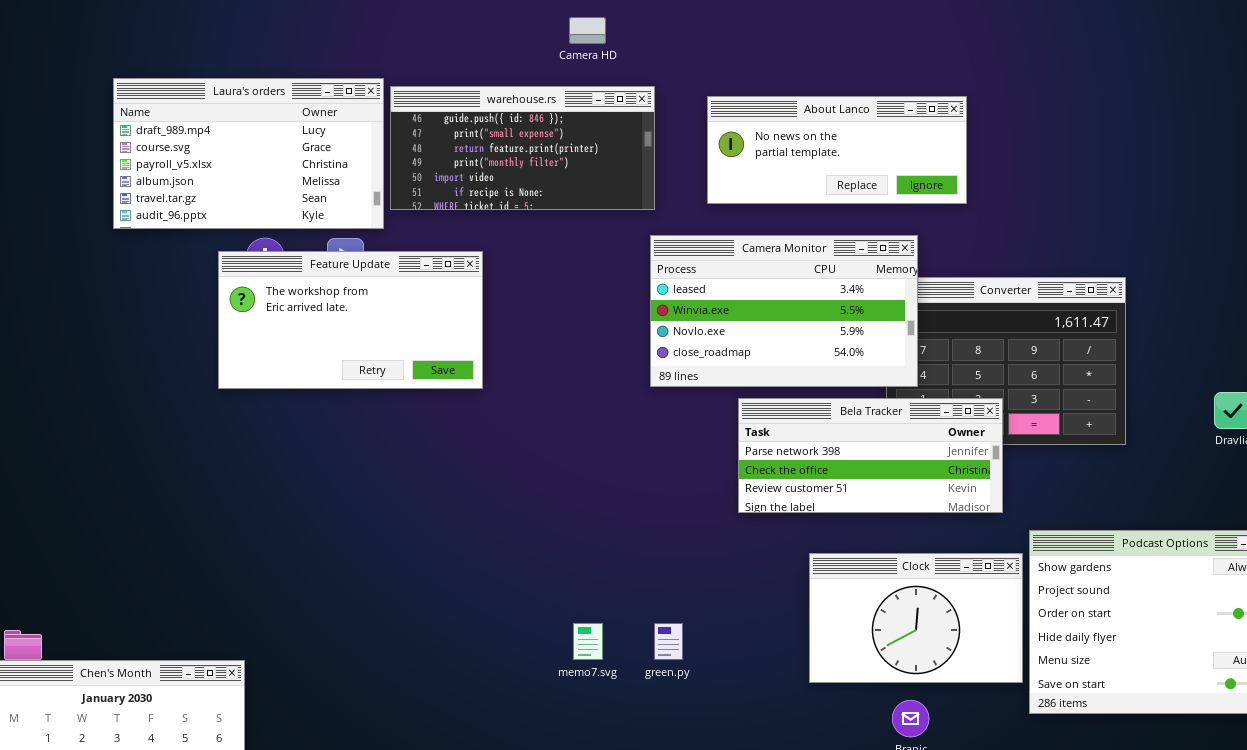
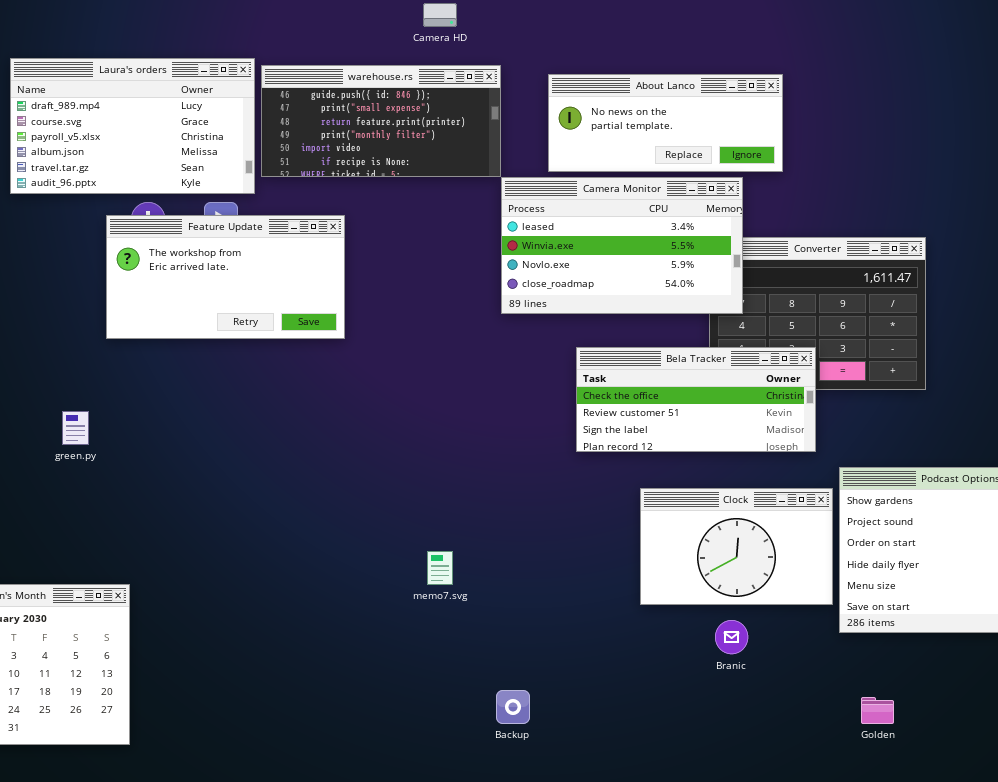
Camera Monitor: [650,235,918,387] -> [501,177,743,314], moved
Bela Tracker: [738,398,1003,513] -> [576,347,816,452], scrolled down 1 row
green.py: [654,623,683,660] -> [62,411,89,445], moved

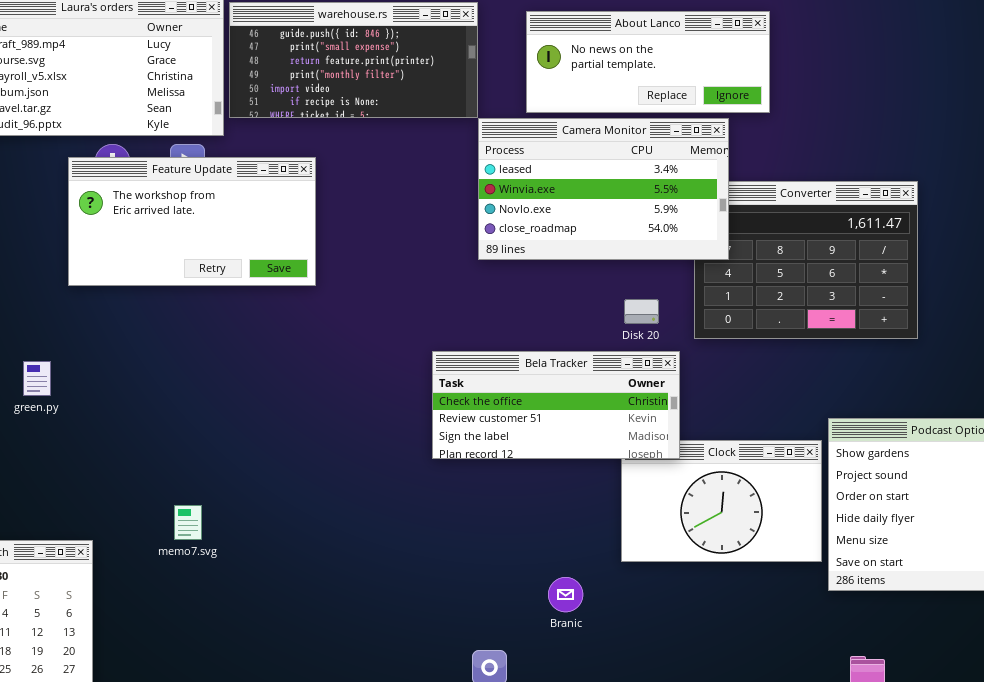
Bela Tracker: [576,347,816,452] -> [432,351,680,459], moved
memo7.svg: [427,551,453,585] -> [174,505,202,540], moved
Branic: [715,620,748,654] -> [548,577,583,612], moved

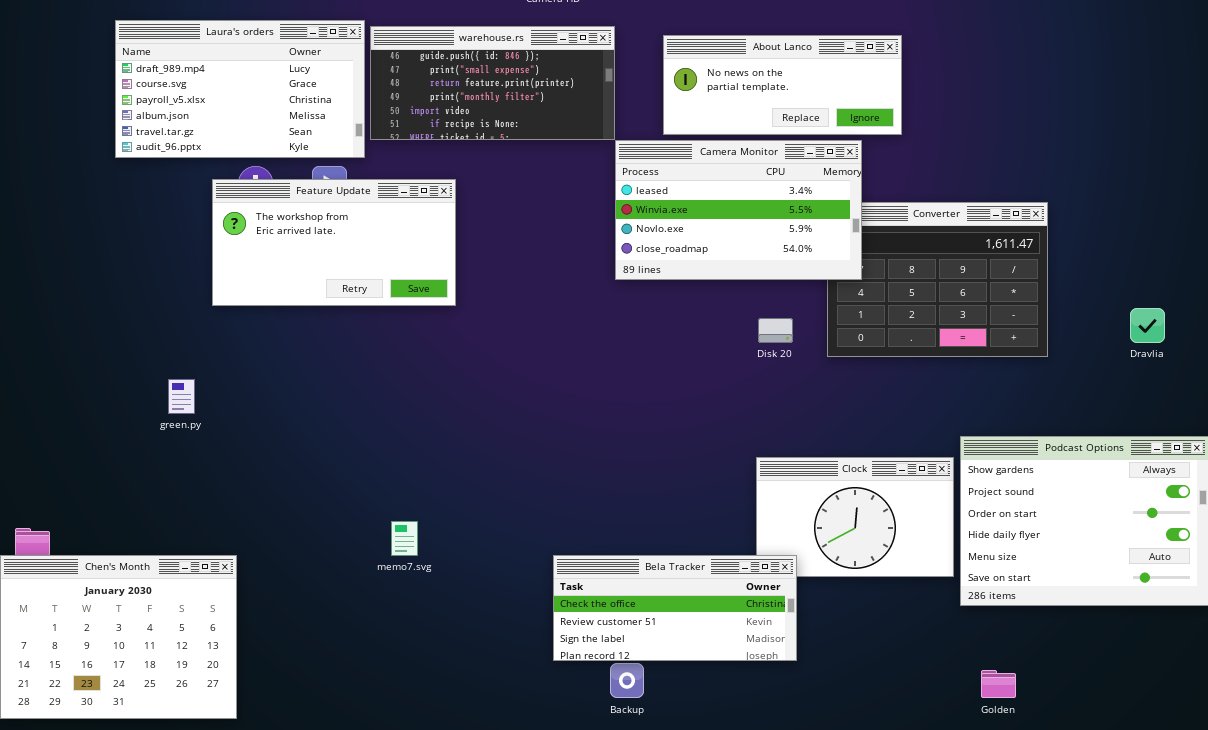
Bela Tracker: [432,351,680,459] -> [553,555,797,661], moved
memo7.svg: [174,505,202,540] -> [391,521,418,556], moved

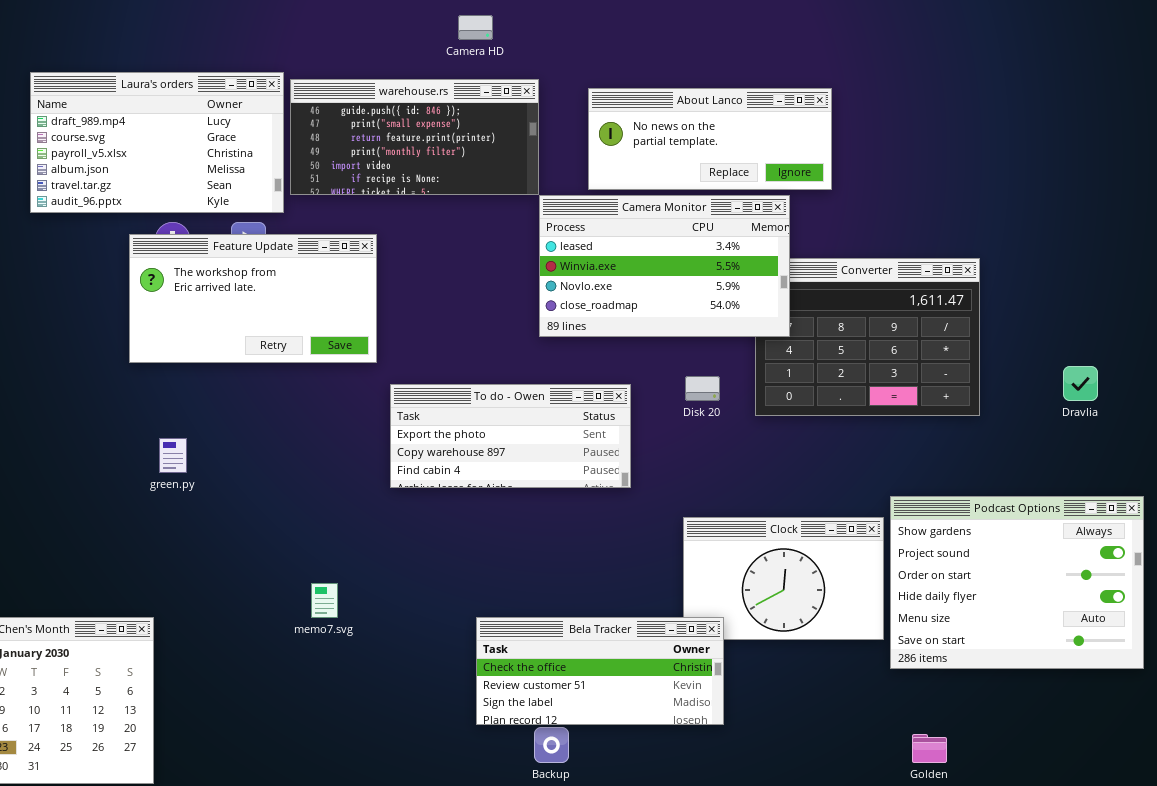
To do - Owen: none -> [390,384,631,488], opened
green.py: [168,379,195,414] -> [159,438,187,473], moved

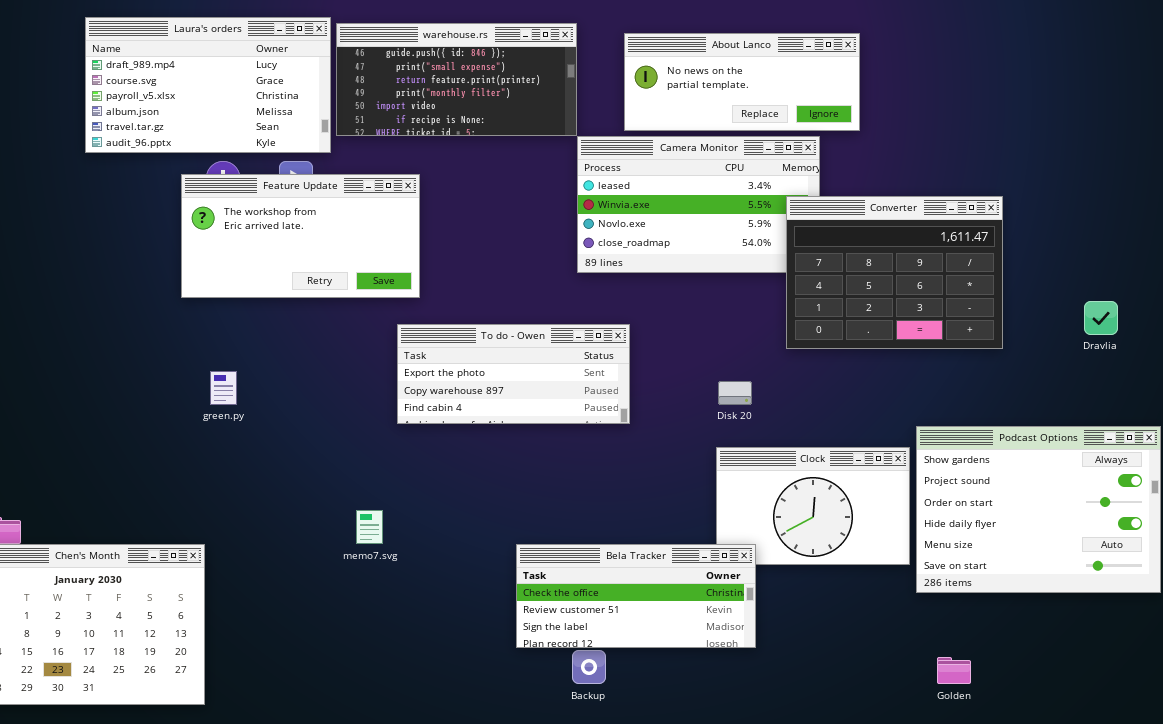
Converter: [755,258,980,416] -> [786,196,1003,349], raised
Disk 20: [685,376,720,401] -> [718,381,752,405], moved
To do - Owen: [390,384,631,488] -> [397,324,630,424], moved

